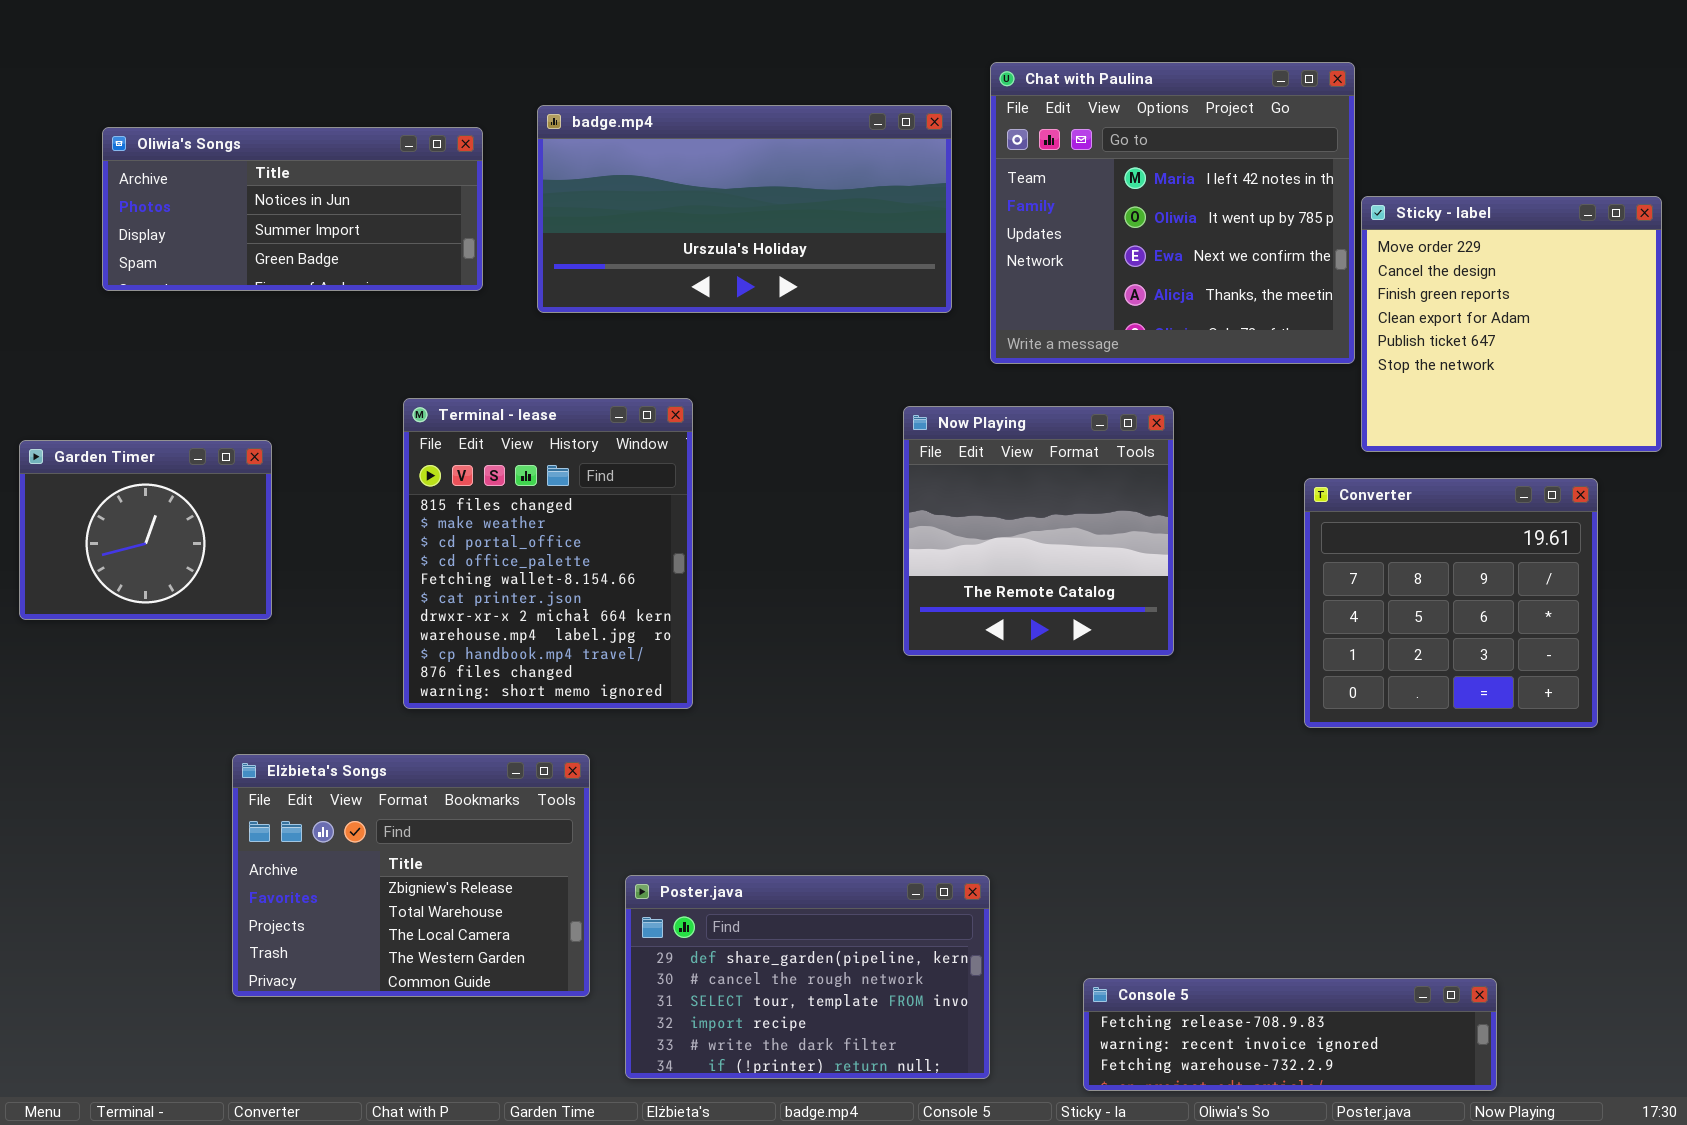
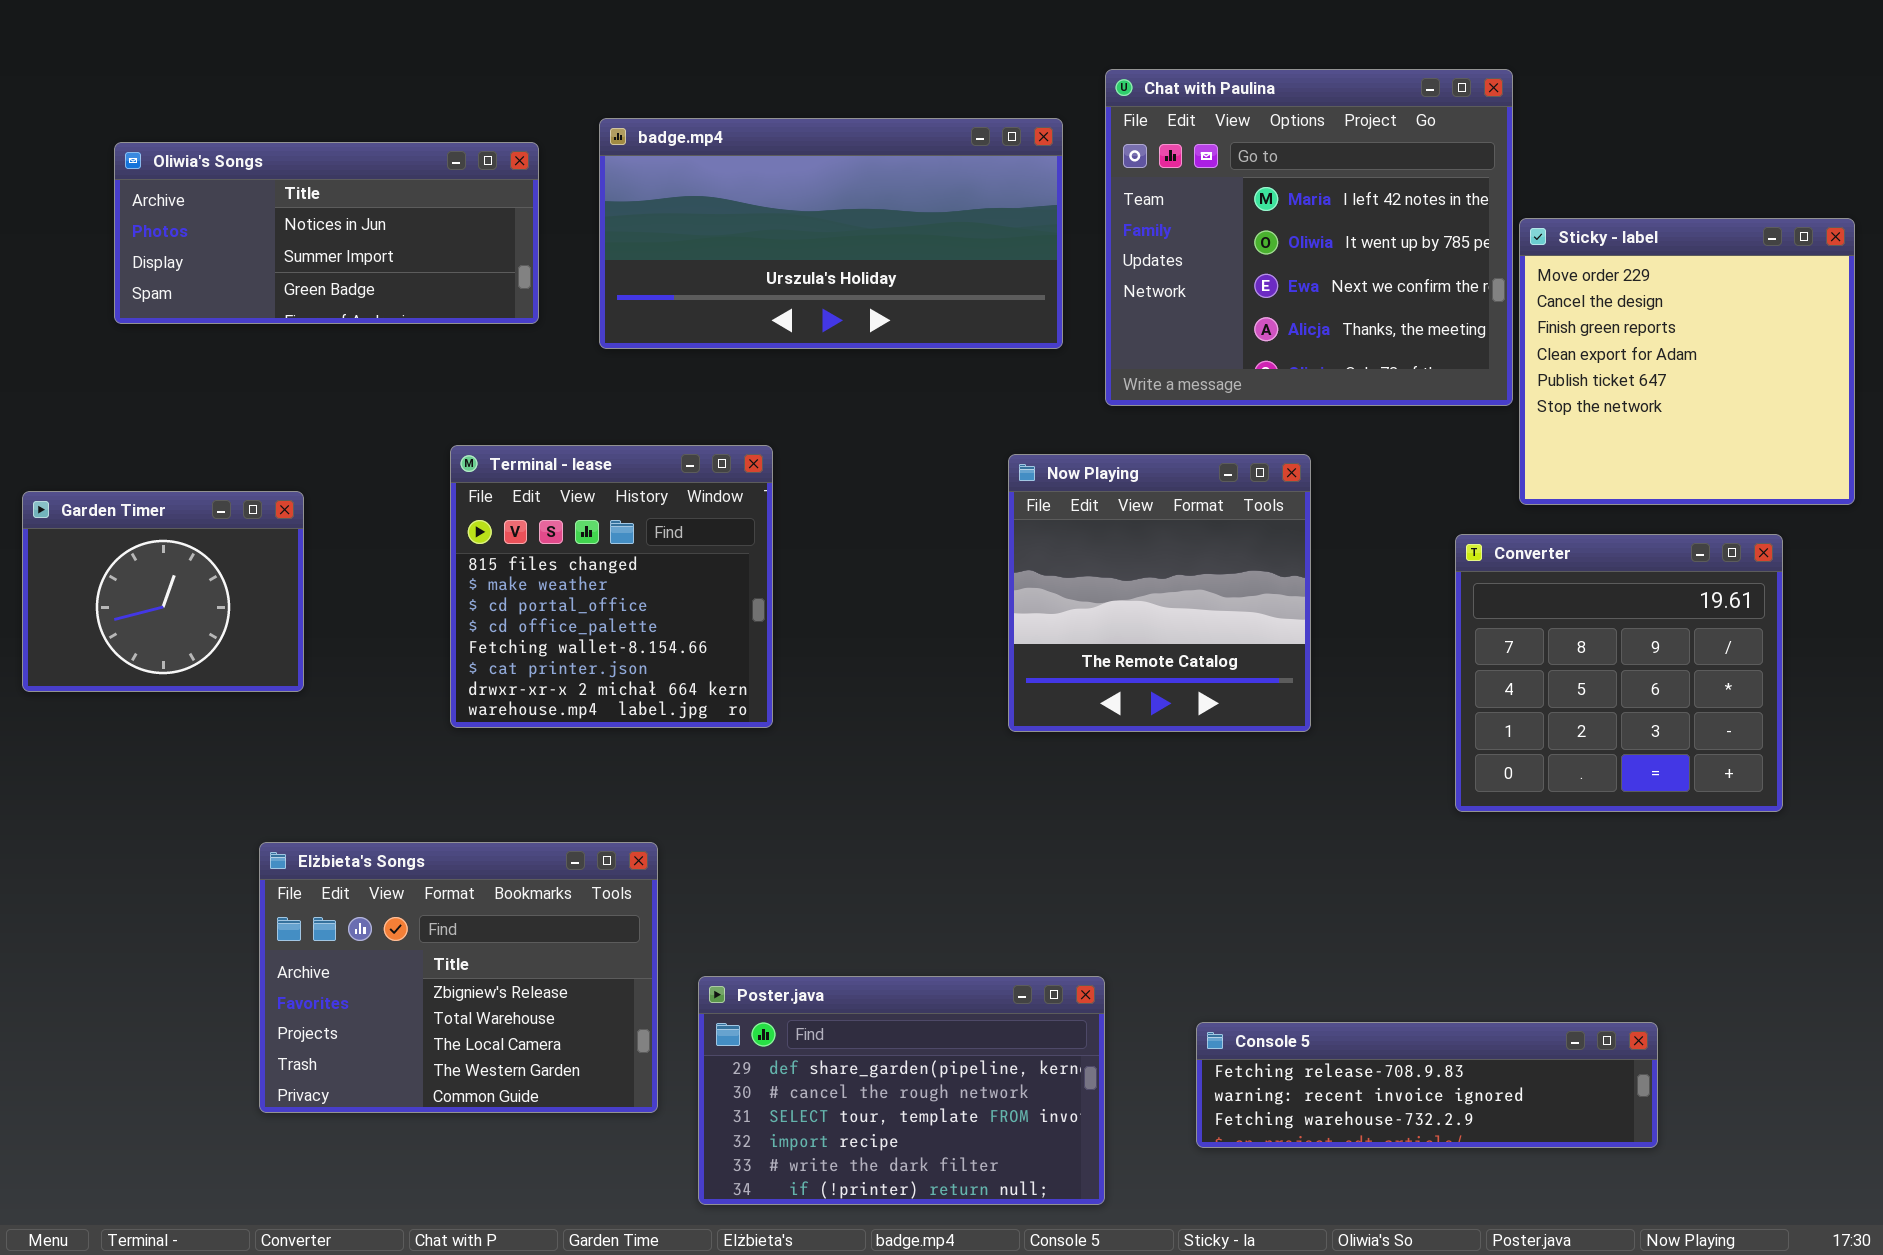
Terminal - lease: [403,398,693,709] -> [450,445,773,728], resized
Console 5: [1083,978,1497,1091] -> [1196,1022,1658,1148], moved

